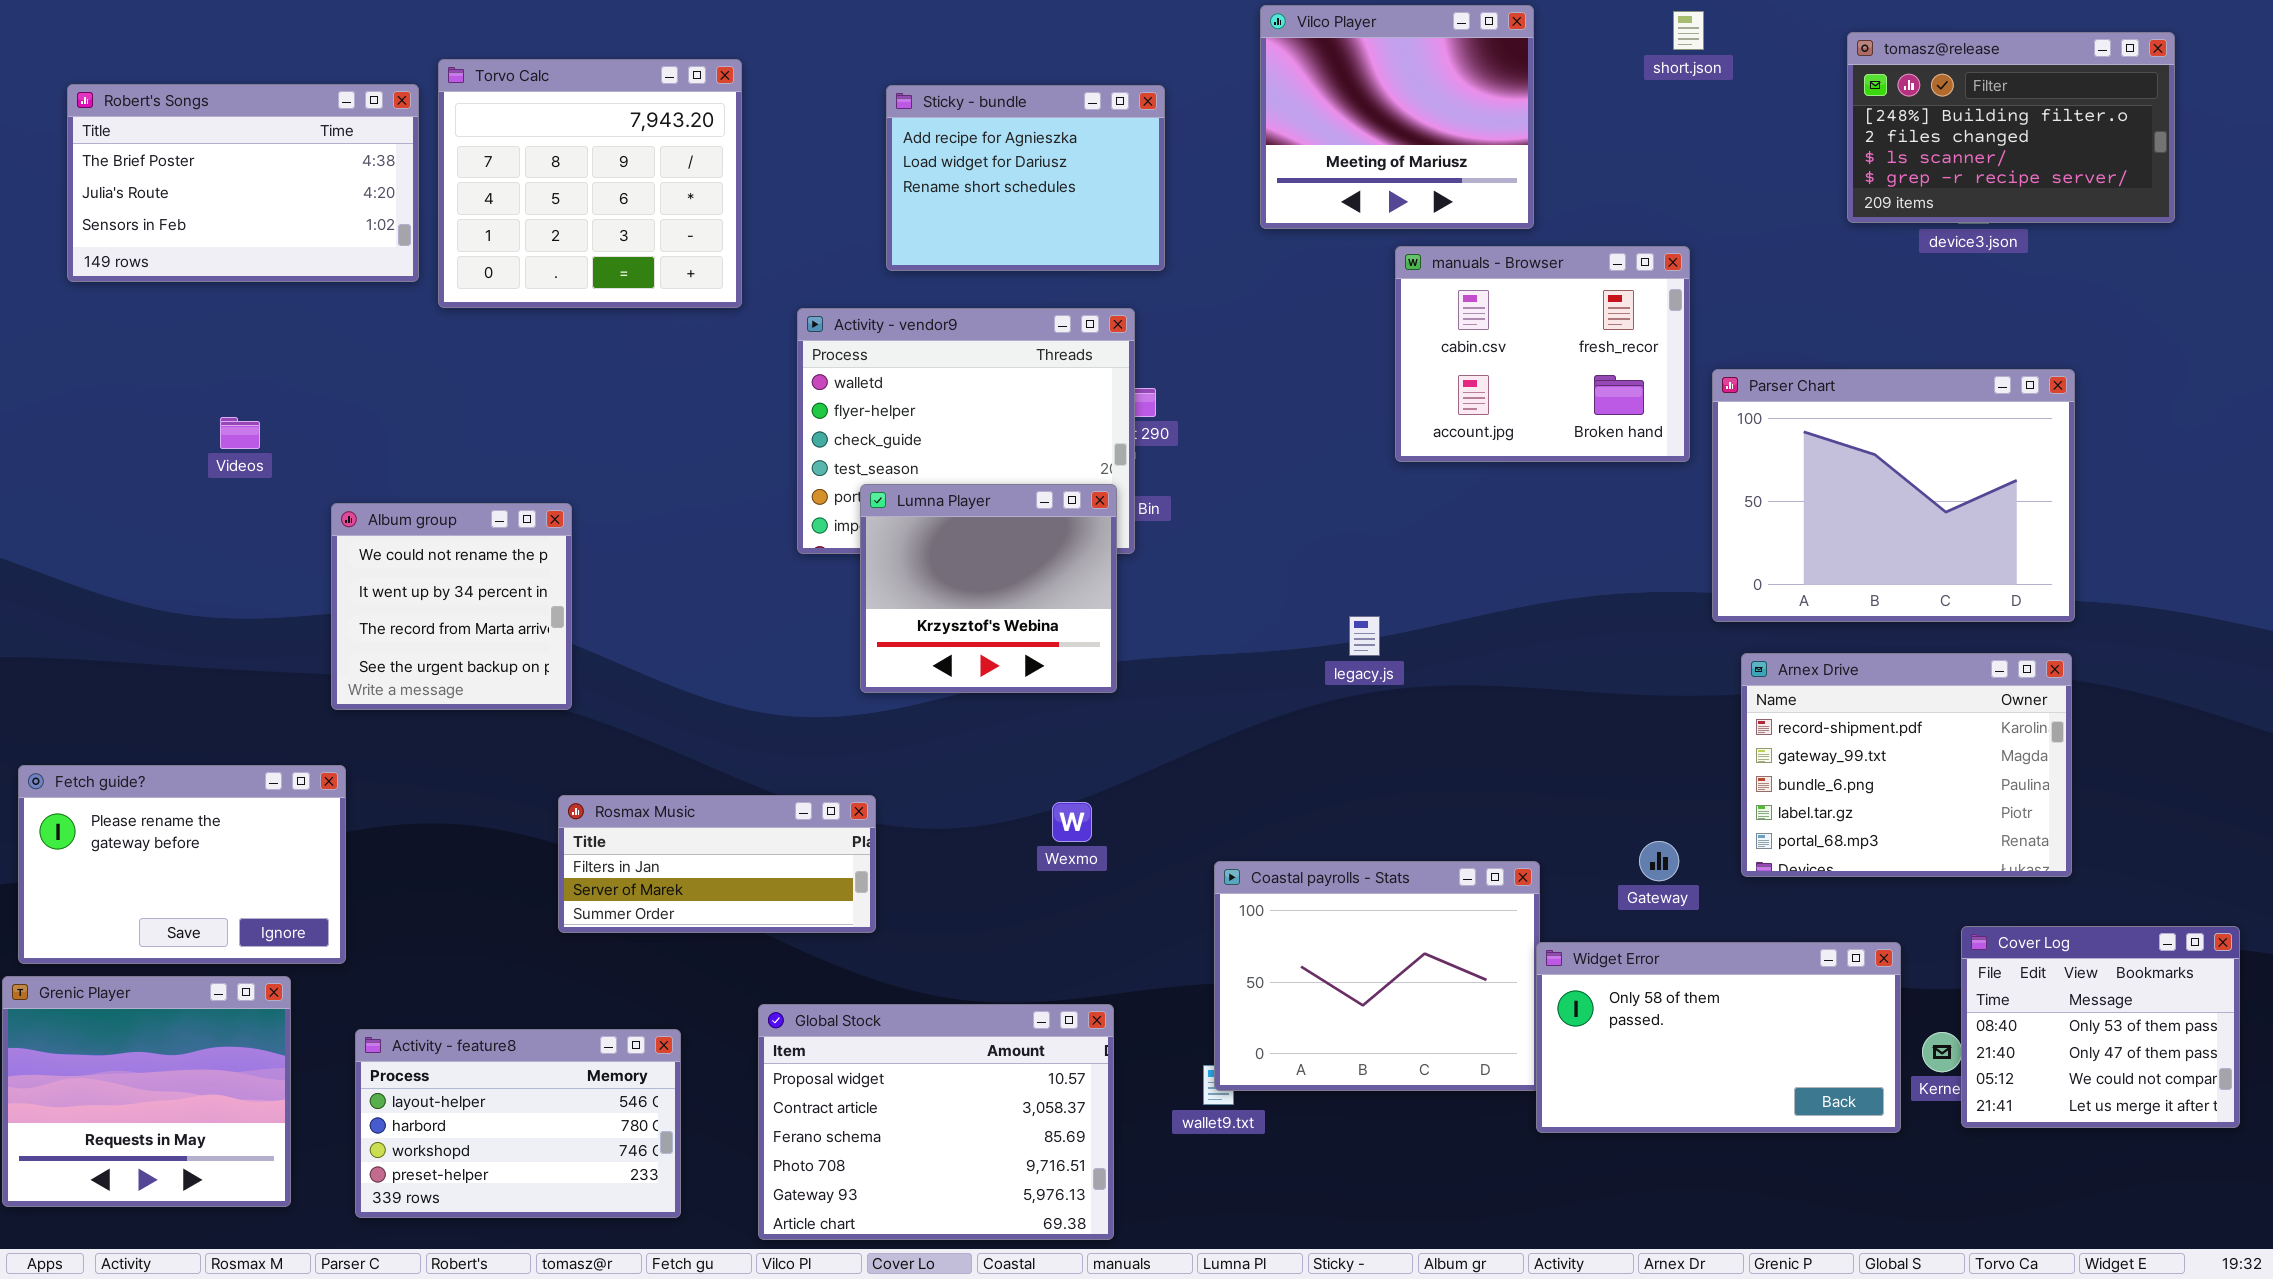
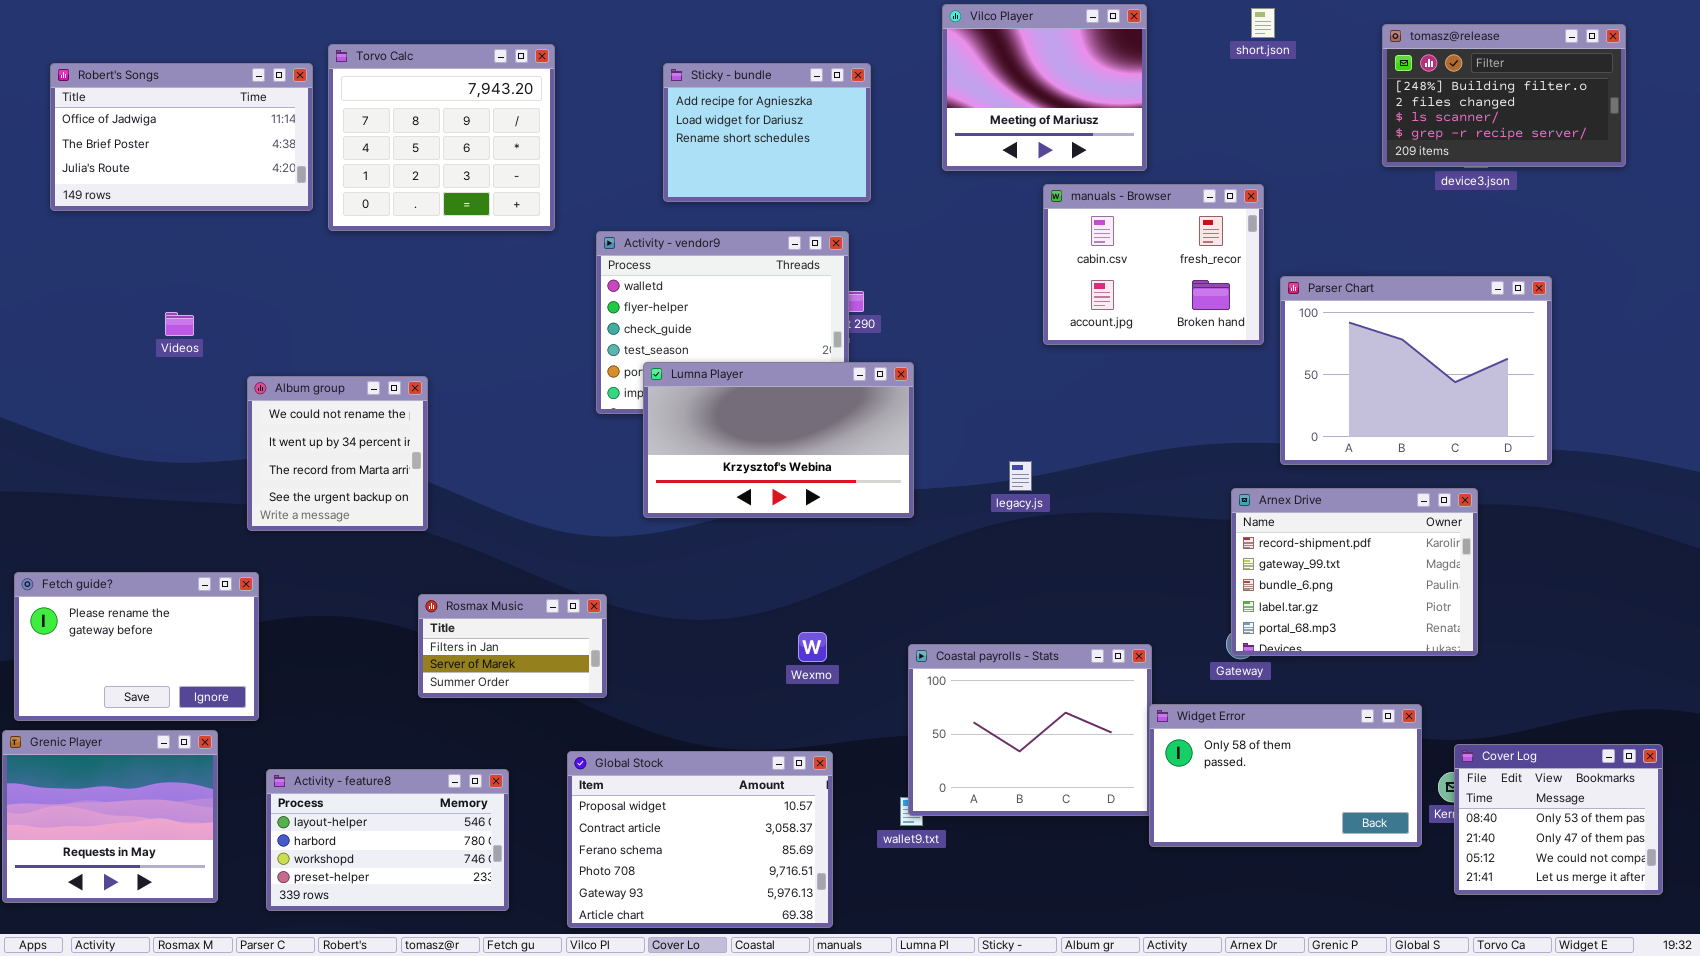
Robert's Songs: [67,84,419,282] -> [50,63,313,211], scrolled up 1 row
Lumna Player: [860,484,1117,693] -> [643,362,914,518], resized
Arnex Drive: [1741,653,2072,877] -> [1231,488,1478,656], moved
Rosmax Music: [558,795,876,933] -> [418,594,607,698], resized
Wexmo: [1052,802,1092,842] -> [798,632,827,662], moved
Cover Log: [1961,926,2240,1128] -> [1454,744,1663,895], moved

